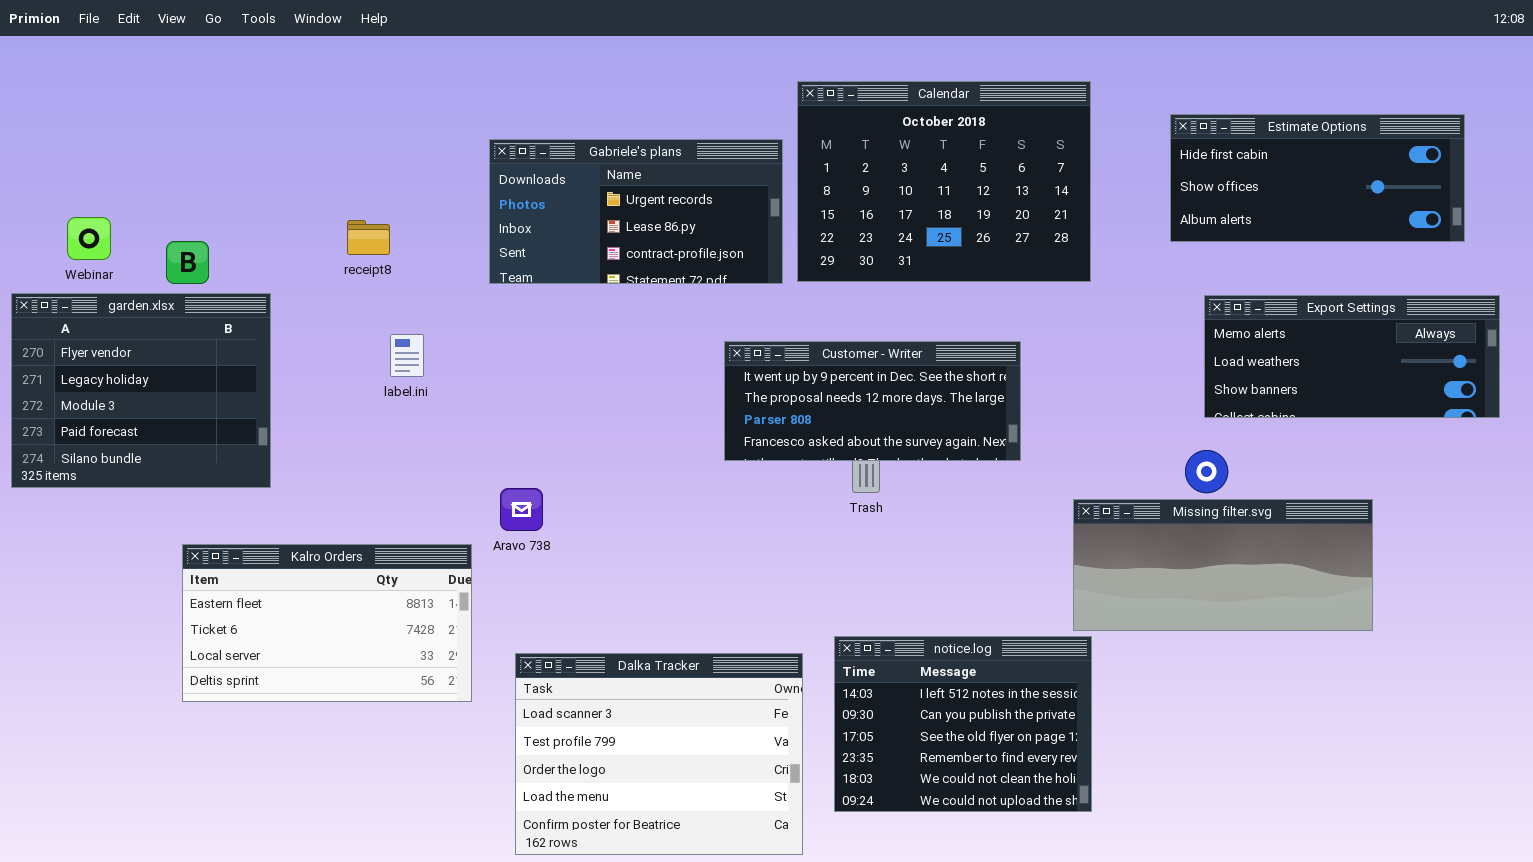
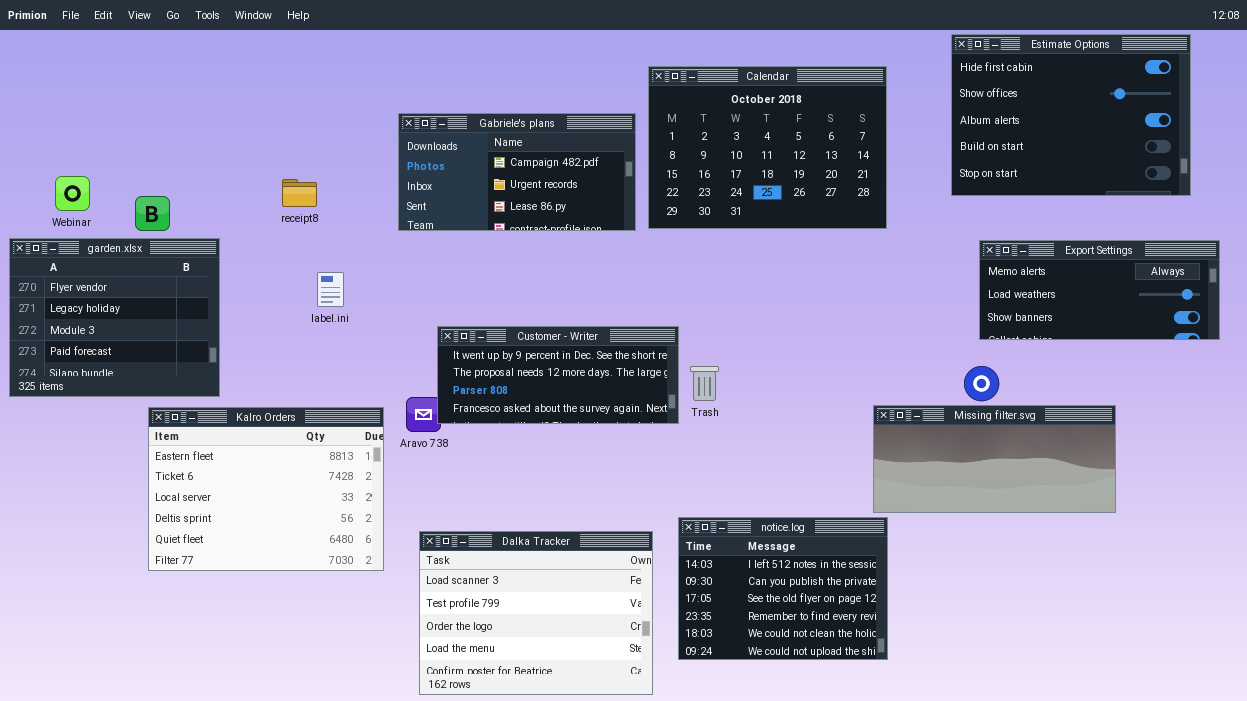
Estimate Options: [1170,114,1465,242] -> [951,34,1191,196], resized
Gabriele's plans: [489,139,783,284] -> [398,113,636,231], scrolled up 1 row
Customer - Writer: [724,341,1021,461] -> [437,326,679,424], moved
Kalro Orders: [182,544,472,702] -> [148,407,384,571], resized

